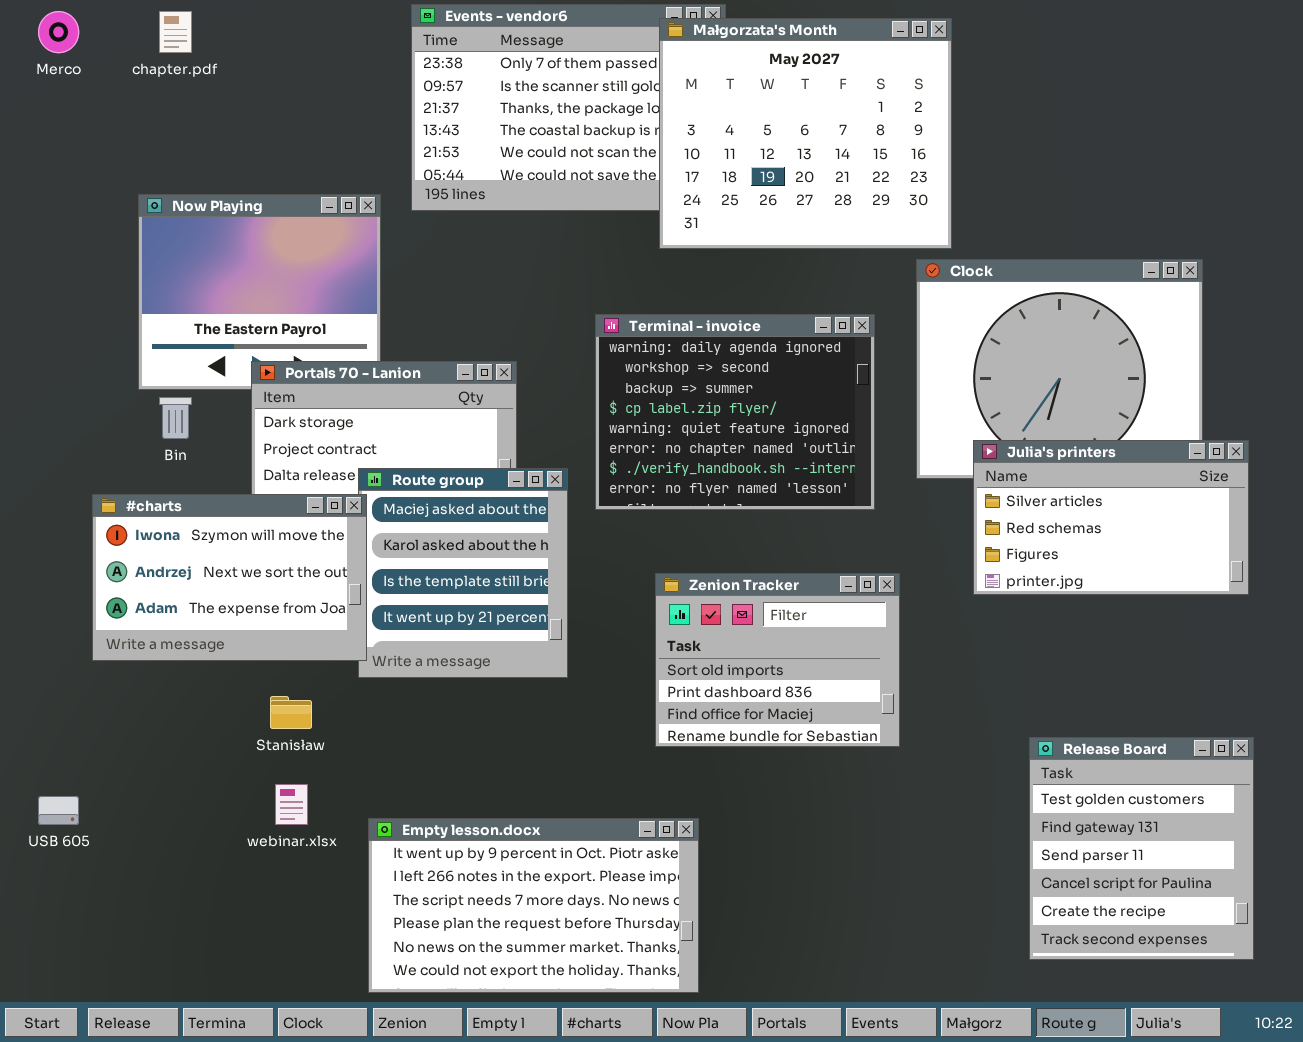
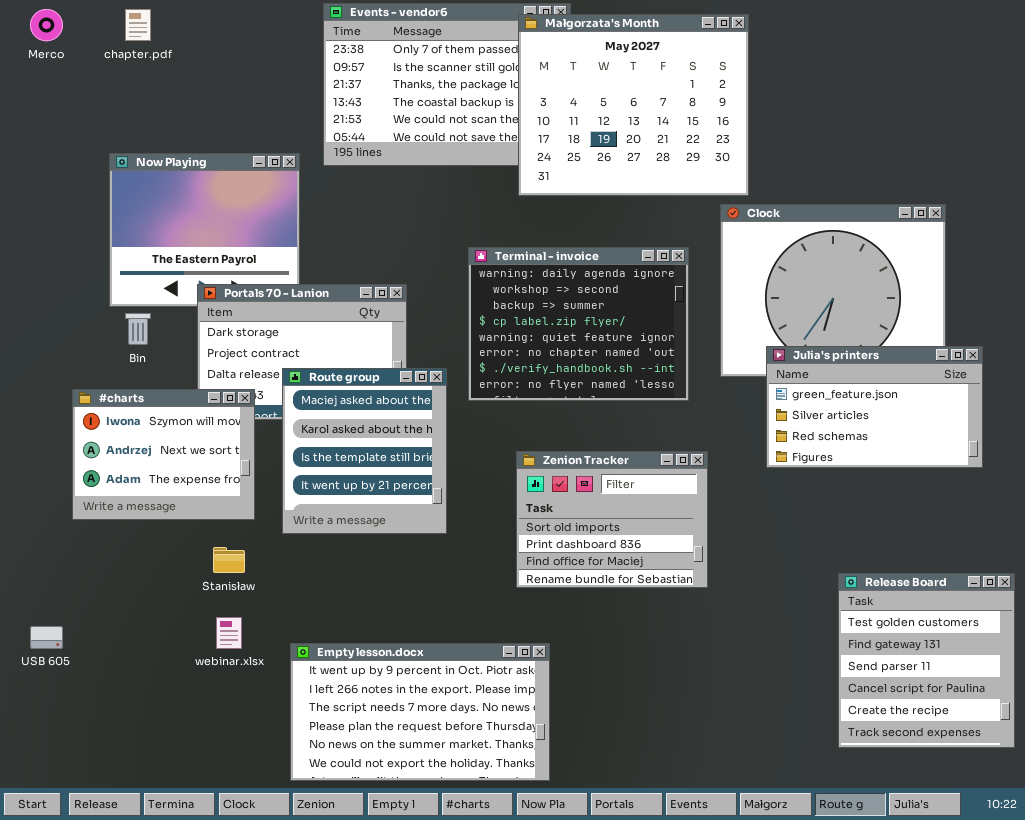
Julia's printers: [973,440,1249,595] -> [766,346,983,468], scrolled up 1 row
#charts: [92,494,367,661] -> [72,389,255,520], resized
Release Board: [1029,737,1254,960] -> [838,573,1015,748], moved

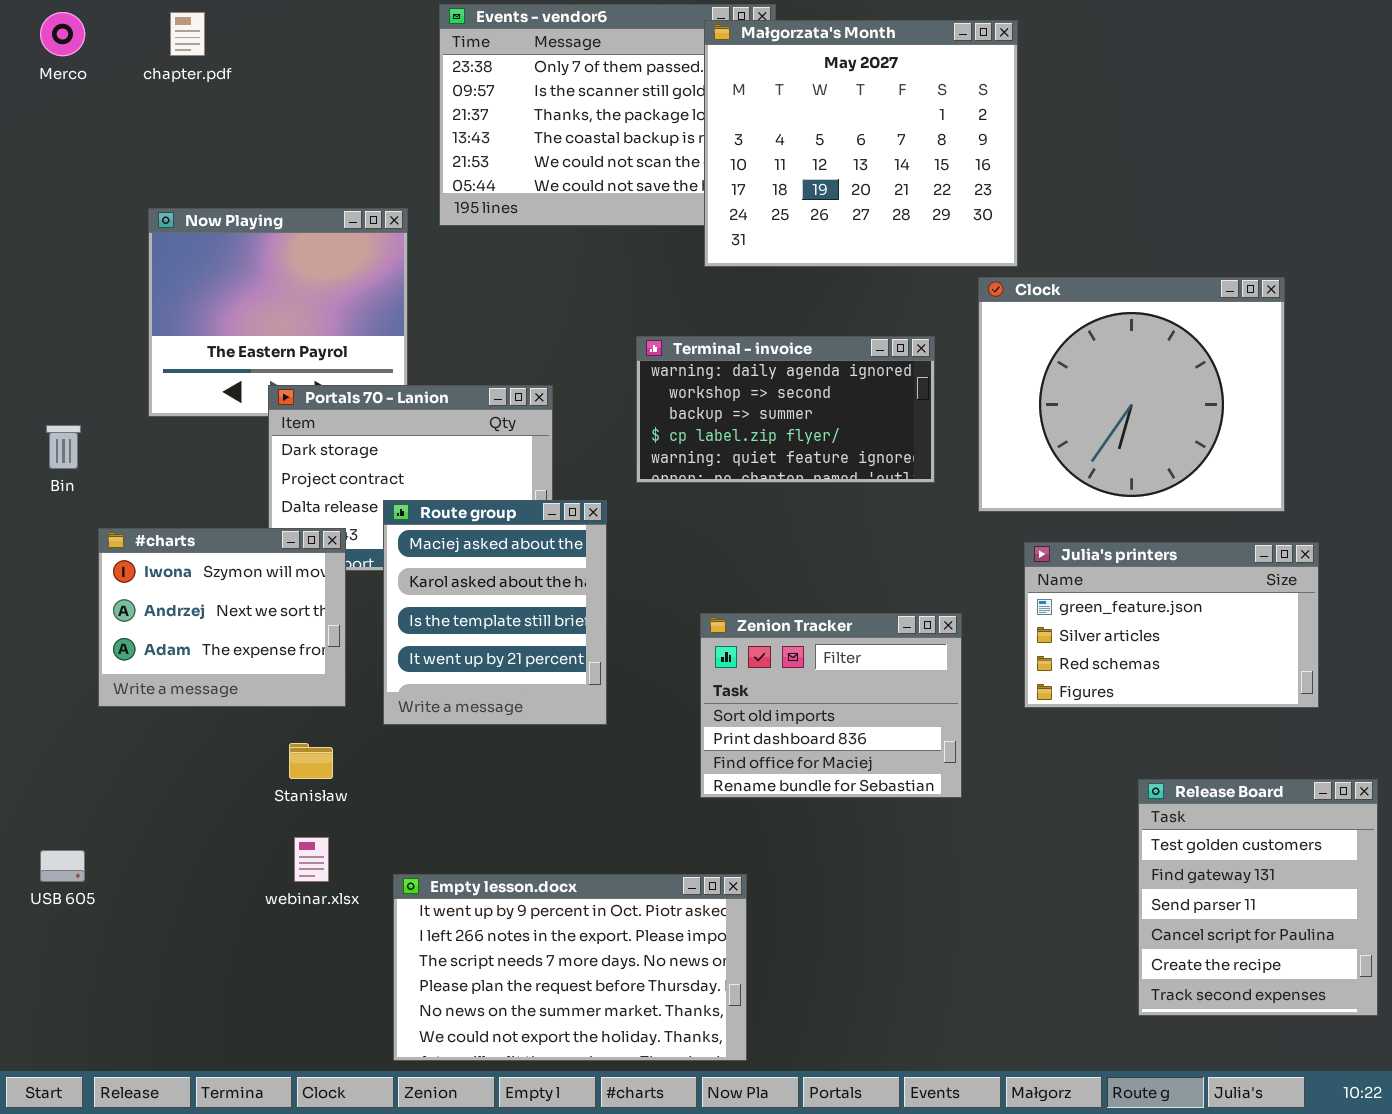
Terminal - invoice: [468,247,689,401] -> [636,336,935,483], resized
Bin: [125,313,151,345] -> [46,425,81,469], moved
Julia's printers: [766,346,983,468] -> [1024,542,1319,708], moved

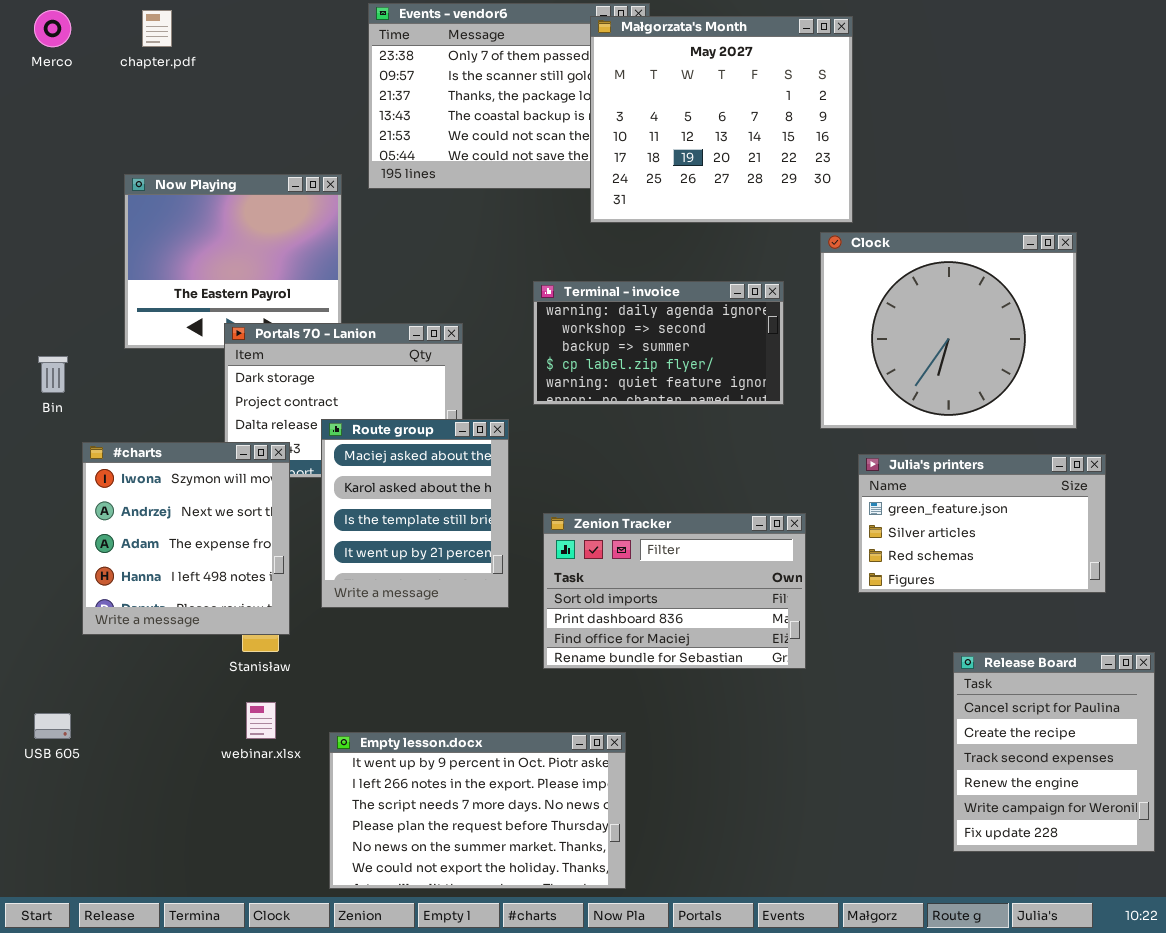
#charts: [98,528,346,707] -> [82,442,290,635], resized
Zenion Tracker: [700,613,962,798] -> [543,513,806,669], resized
Release Board: [1138,779,1378,1016] -> [953,652,1155,852], scrolled down 3 rows

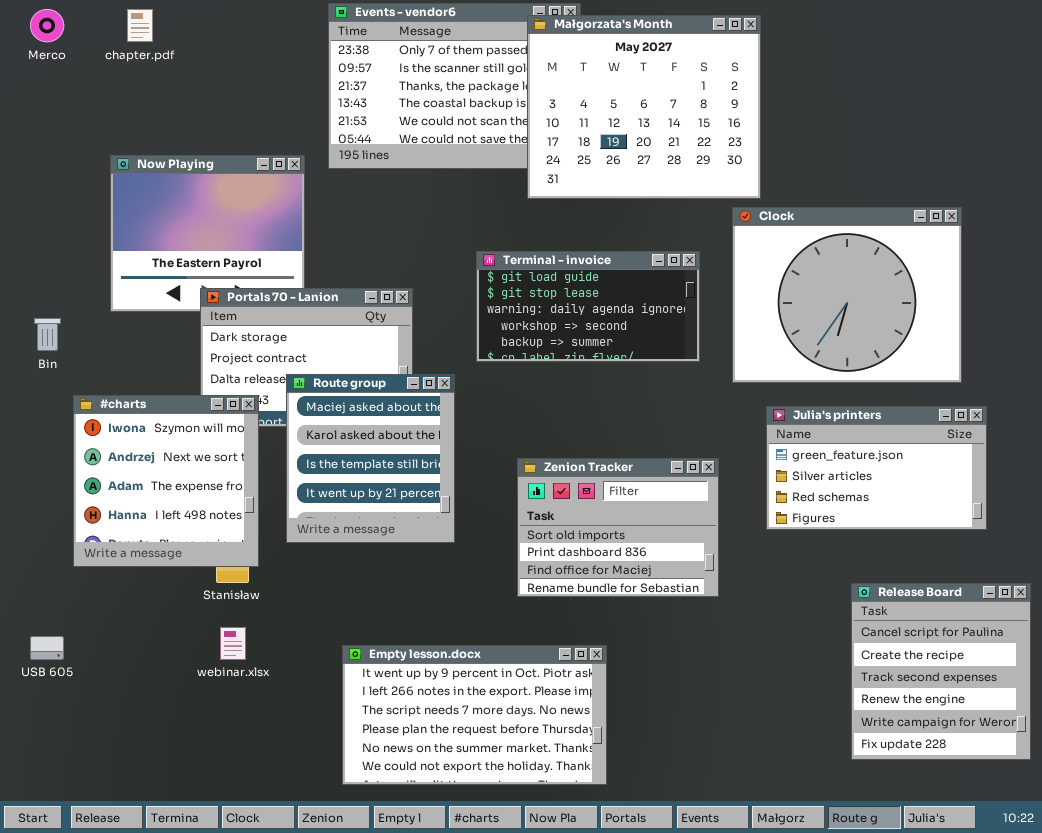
Terminal - invoice: [533,281,784,405] -> [476,251,700,362], scrolled up 2 rows
Zenion Tracker: [543,513,806,669] -> [517,458,719,597], resized
Empty lesson.docx: [329,732,626,889] -> [342,645,607,785], moved

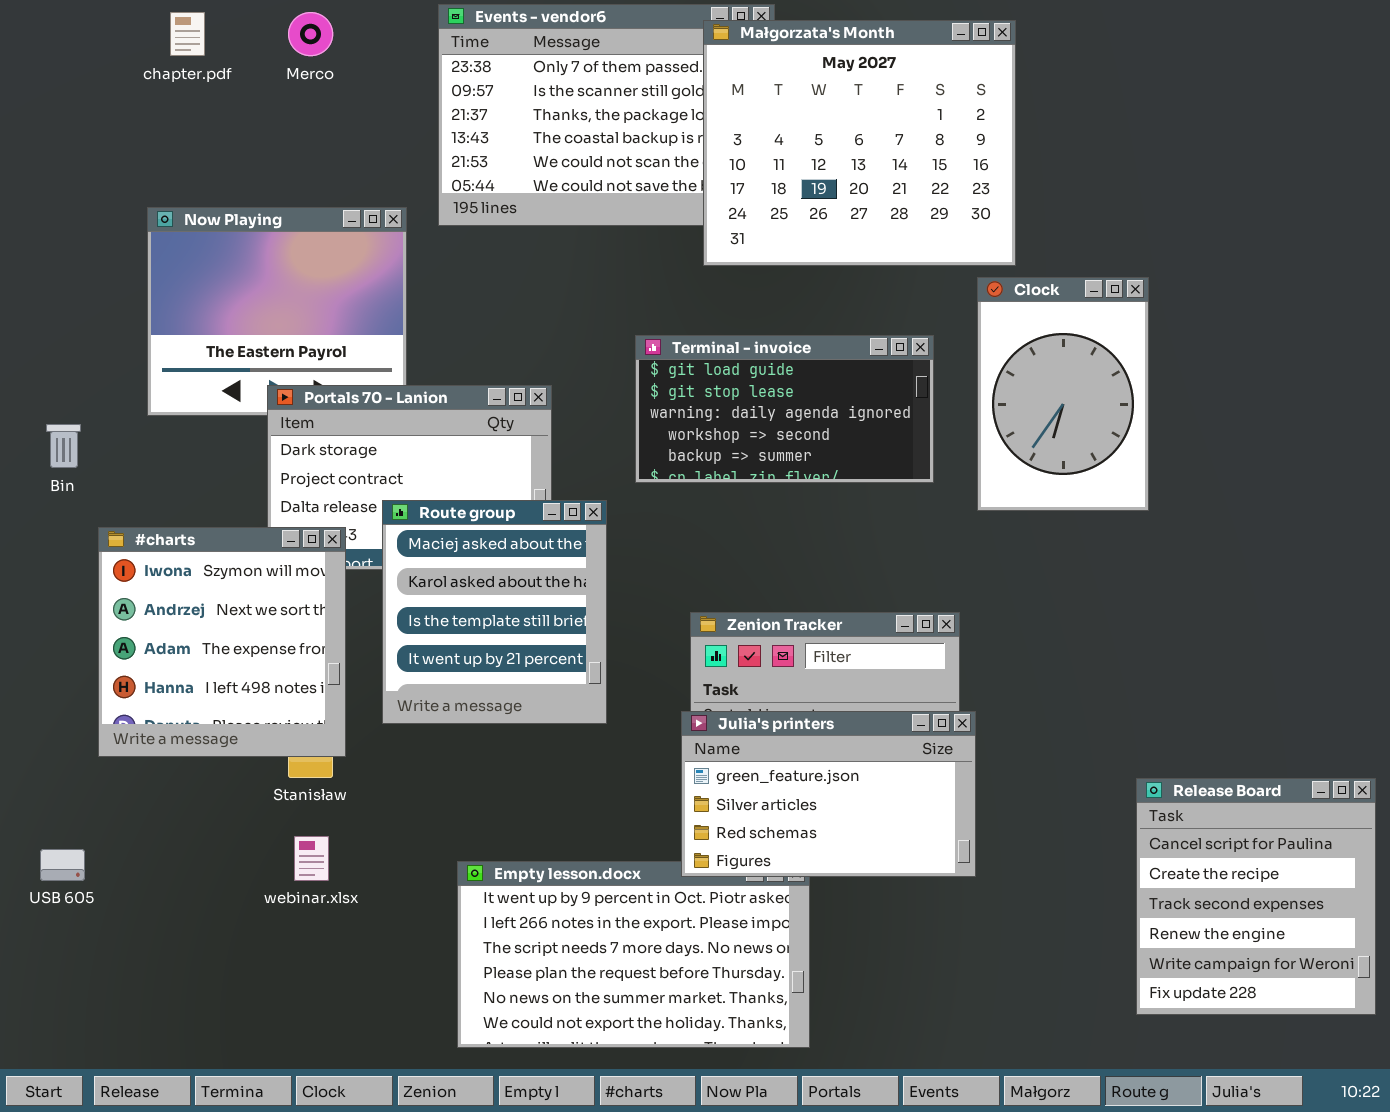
Merco: [30,9,64,42] -> [288,12,333,56], moved
Clock: [732,207,962,383] -> [977,277,1149,511], resized
Julia's printers: [766,406,987,530] -> [681,711,976,877], moved

